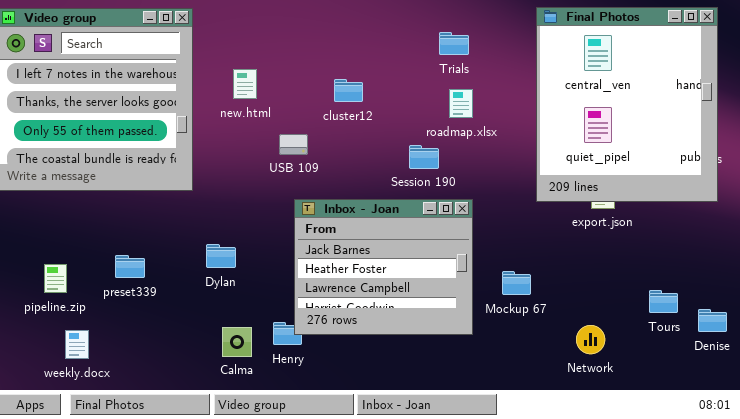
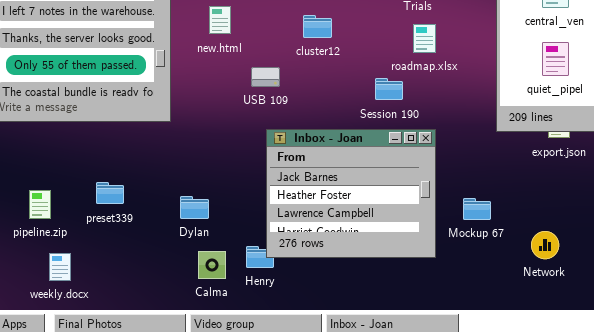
Dylan: [206,244,236,268] -> [180,196,209,219], moved
Network: [576,325,605,354] -> [531,231,559,259], moved

